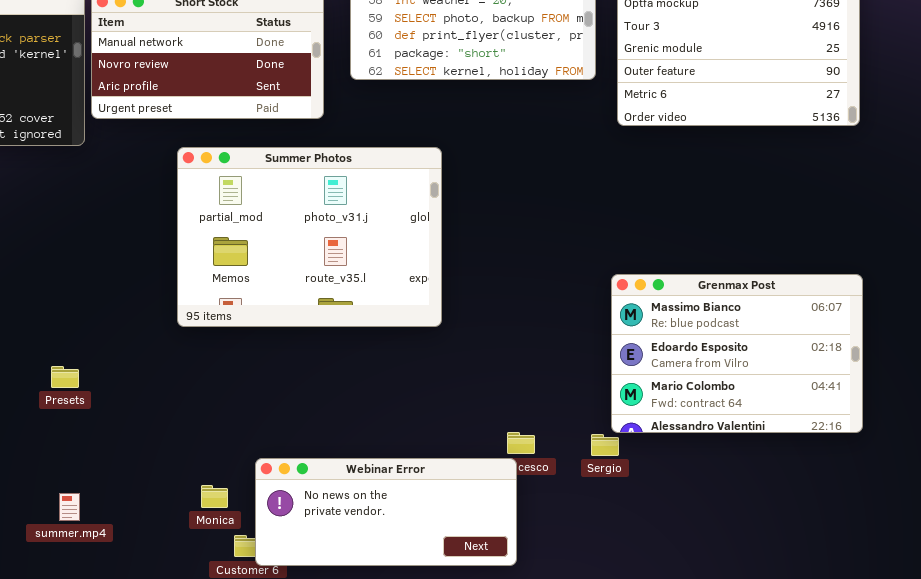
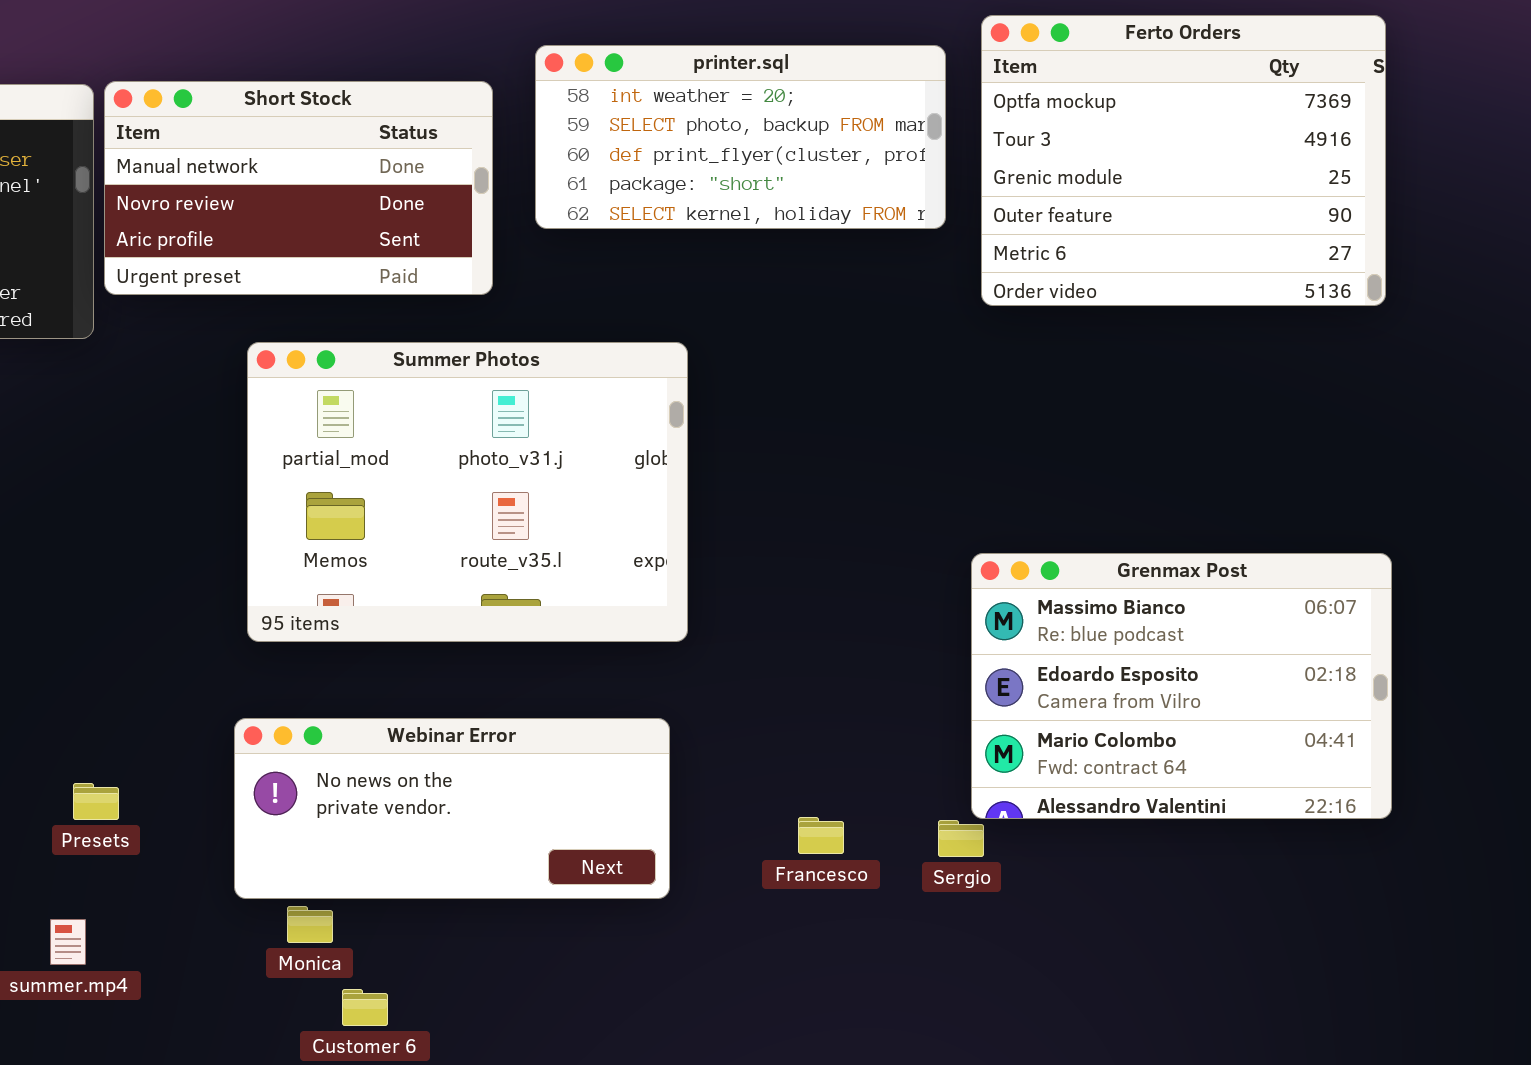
Presets: [51,366,79,388] -> [73,783,119,820], moved
Webinar Error: [255,458,517,566] -> [234,718,670,899], moved

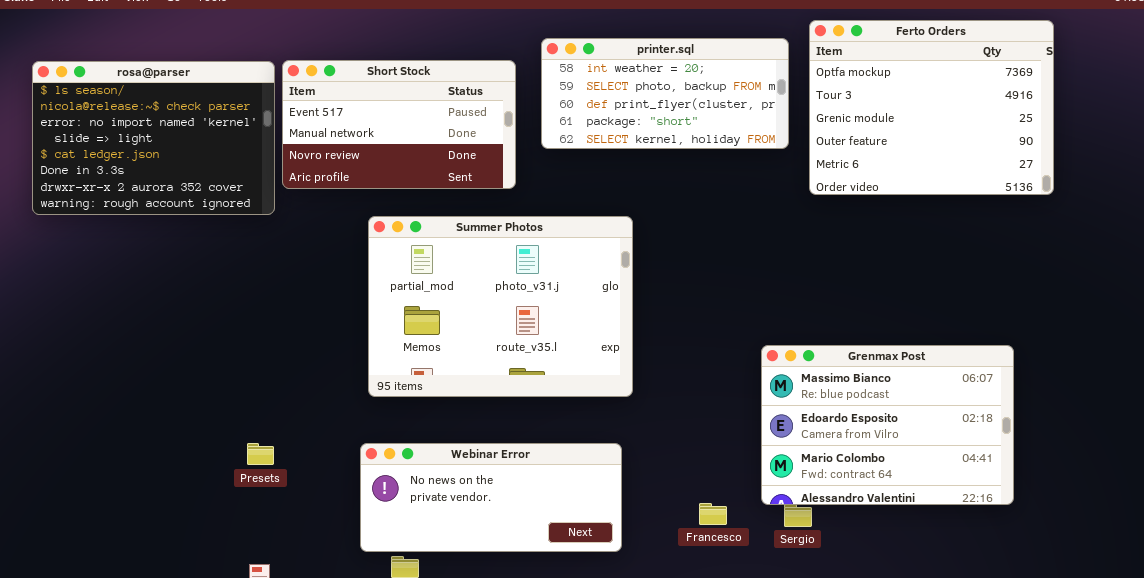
Short Stock: [104,81,493,295] -> [282,60,516,189], scrolled up 1 row
Grenmax Post: [971,553,1392,819] -> [761,345,1014,505], moved
Presets: [73,783,119,820] -> [247,443,274,465], moved

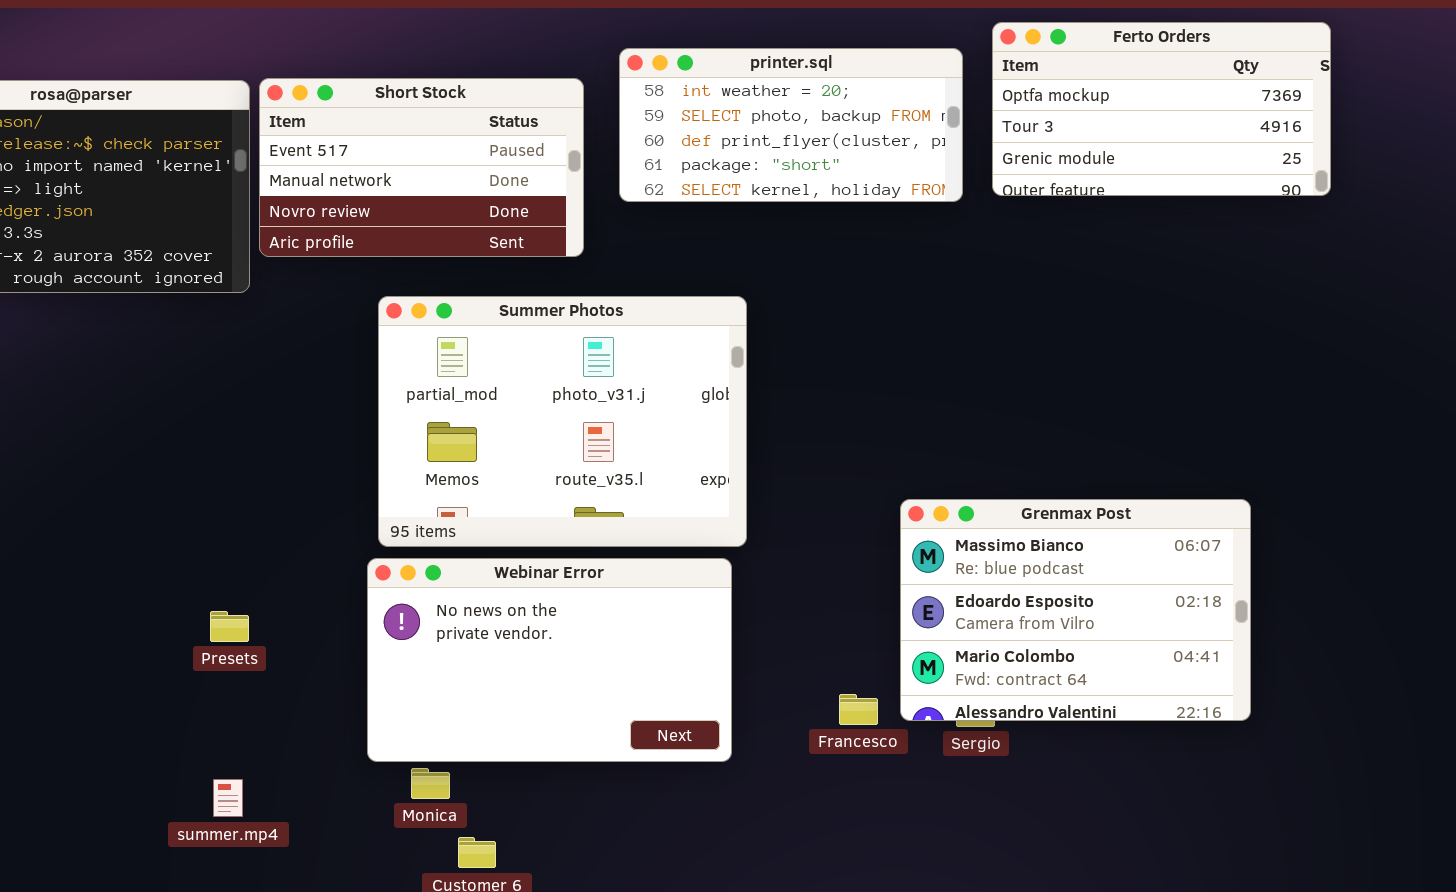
Ferto Orders: [809,20,1054,195] -> [992,22,1331,196], resized
Grenmax Post: [761,345,1014,505] -> [900,499,1251,721], moved
Webinar Error: [360,443,622,552] -> [367,558,732,762], resized

